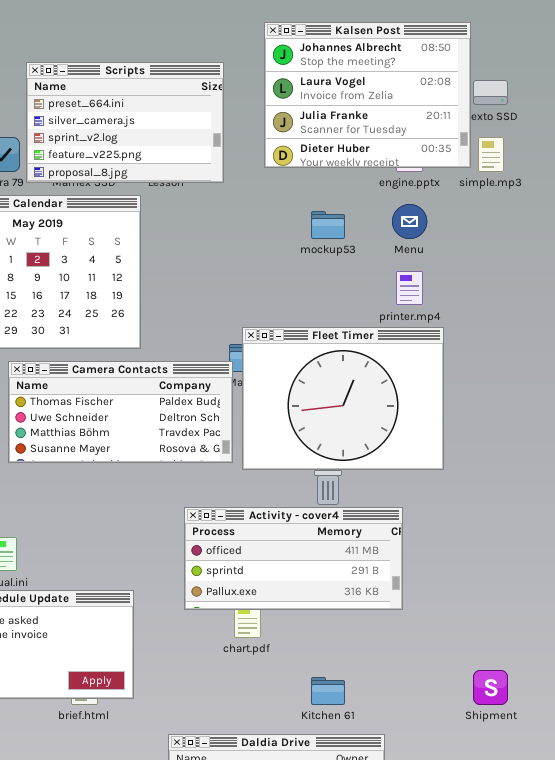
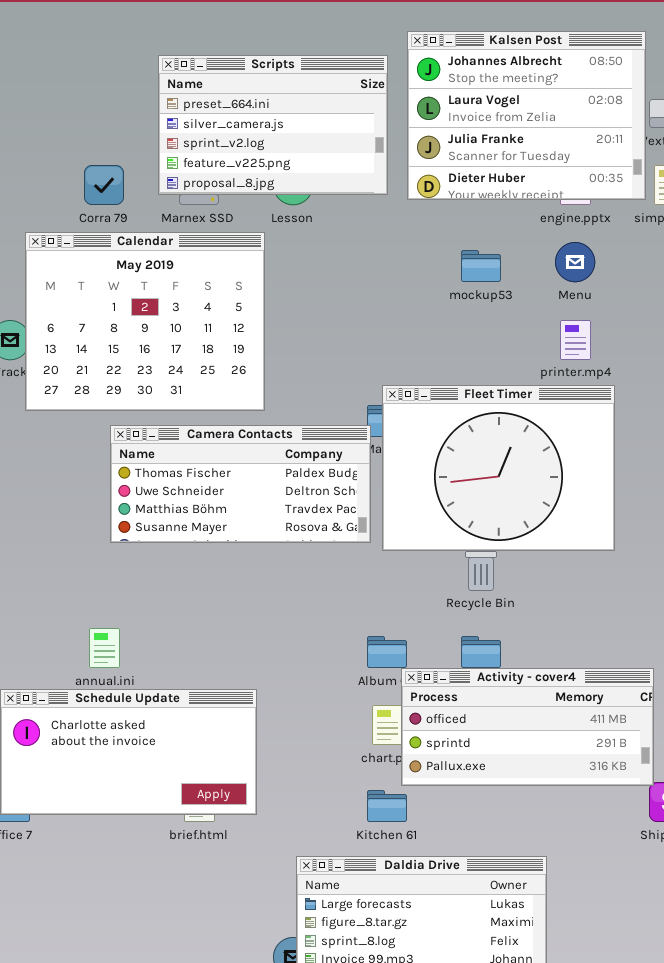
Scripts: [26,62,224,183] -> [158,55,388,195], moved
Activity - cover4: [184,507,403,610] -> [401,668,654,786], moved
Kitchen 61: [311,677,345,705] -> [367,790,407,822], moved

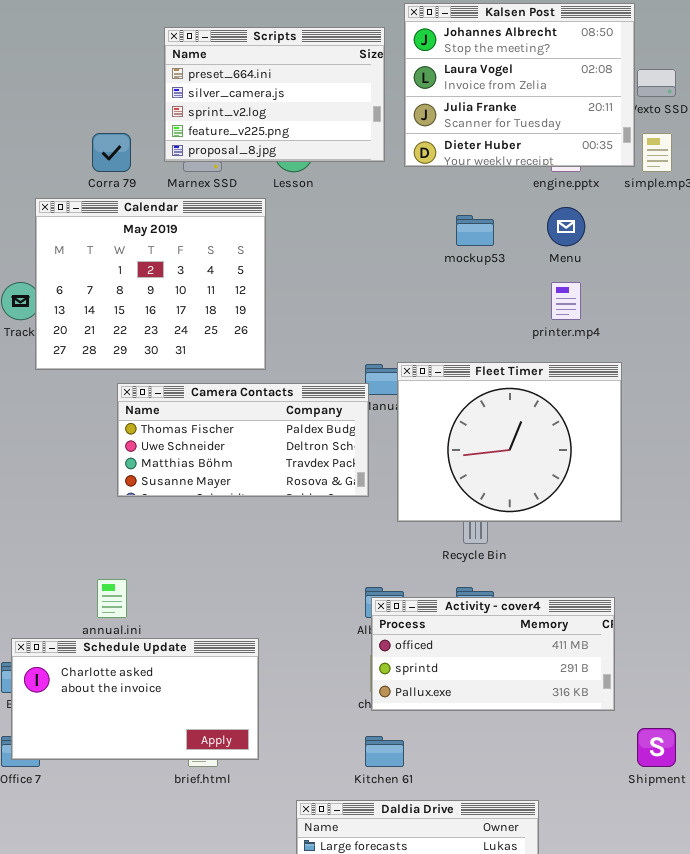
Fleet Timer: [382,385,615,551] -> [397,362,622,522], moved
Activity - cover4: [401,668,654,786] -> [371,597,615,711], moved

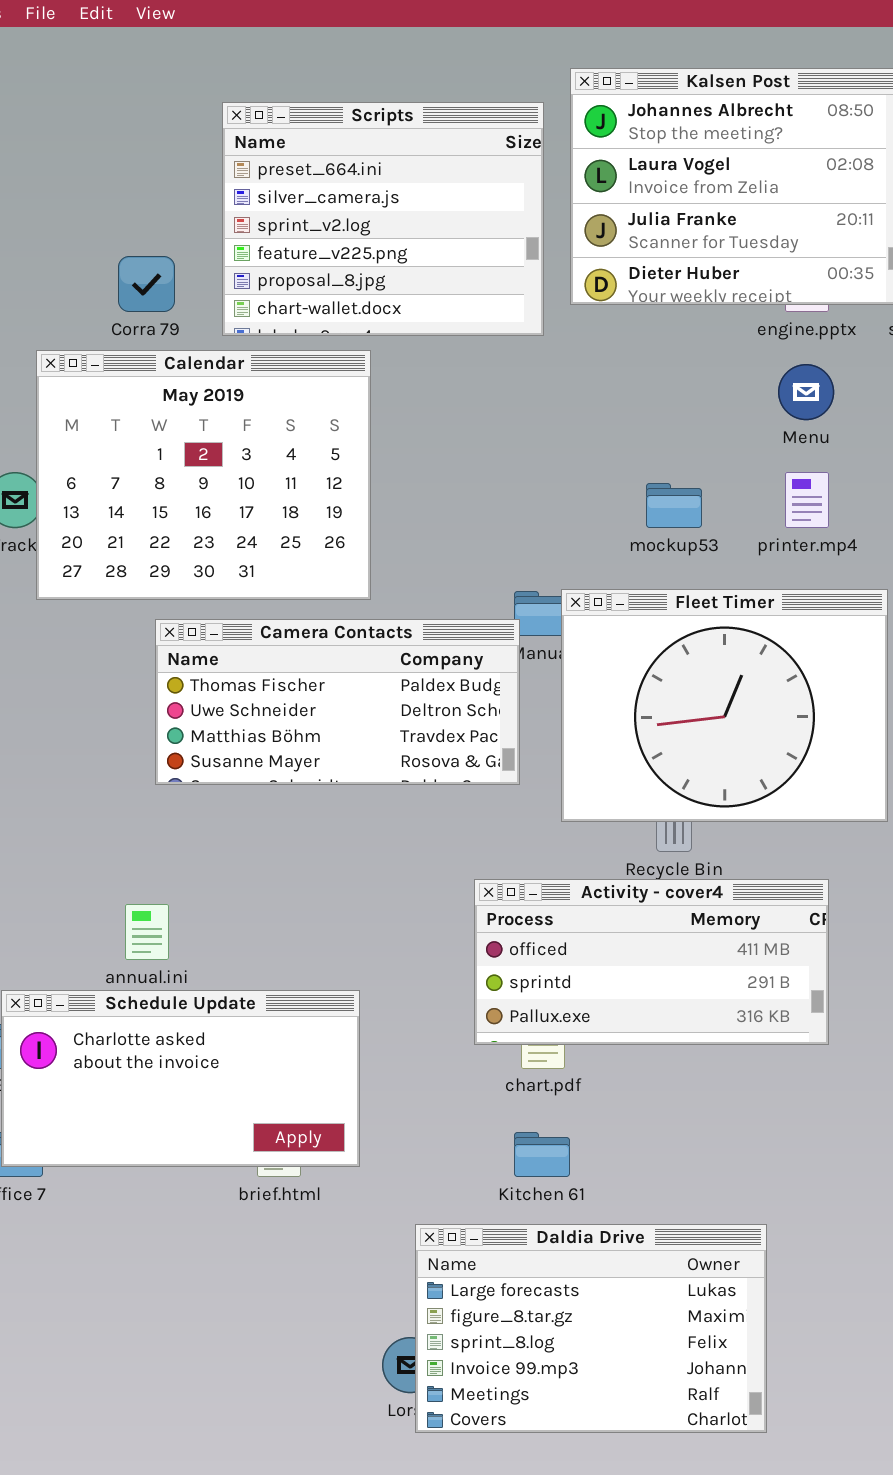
Scripts: [164,27,385,162] -> [222,102,544,336], resized
mockup53: [456,215,494,246] -> [646,483,702,528], moved
Activity - cover4: [371,597,615,711] -> [474,879,829,1045], moved

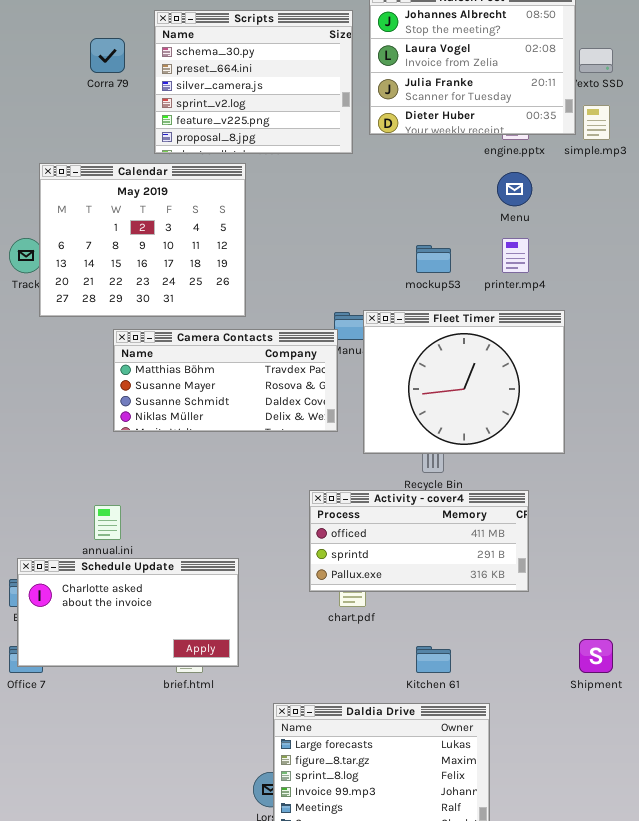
Scripts: [222,102,544,336] -> [154,10,353,154], scrolled up 1 row
Corra 79: [118,256,175,312] -> [90,38,125,73], moved
Camera Contacts: [155,619,520,785] -> [113,329,338,432], scrolled down 2 rows
Kitchen 61: [514,1132,570,1177] -> [416,646,451,673], moved

